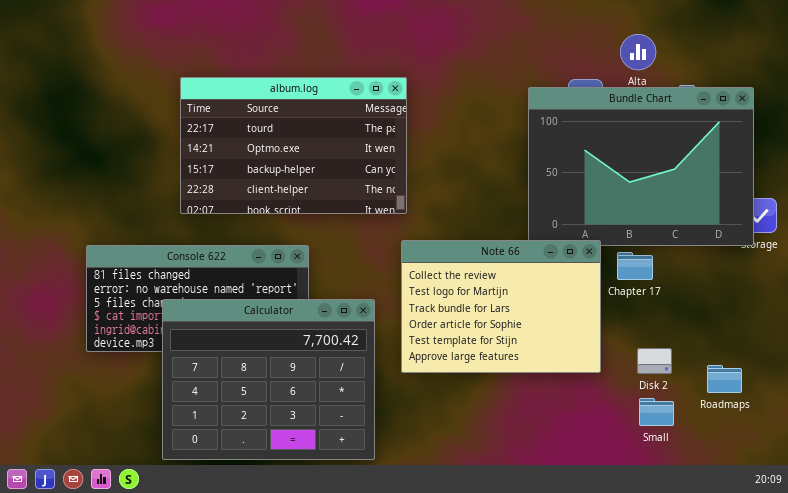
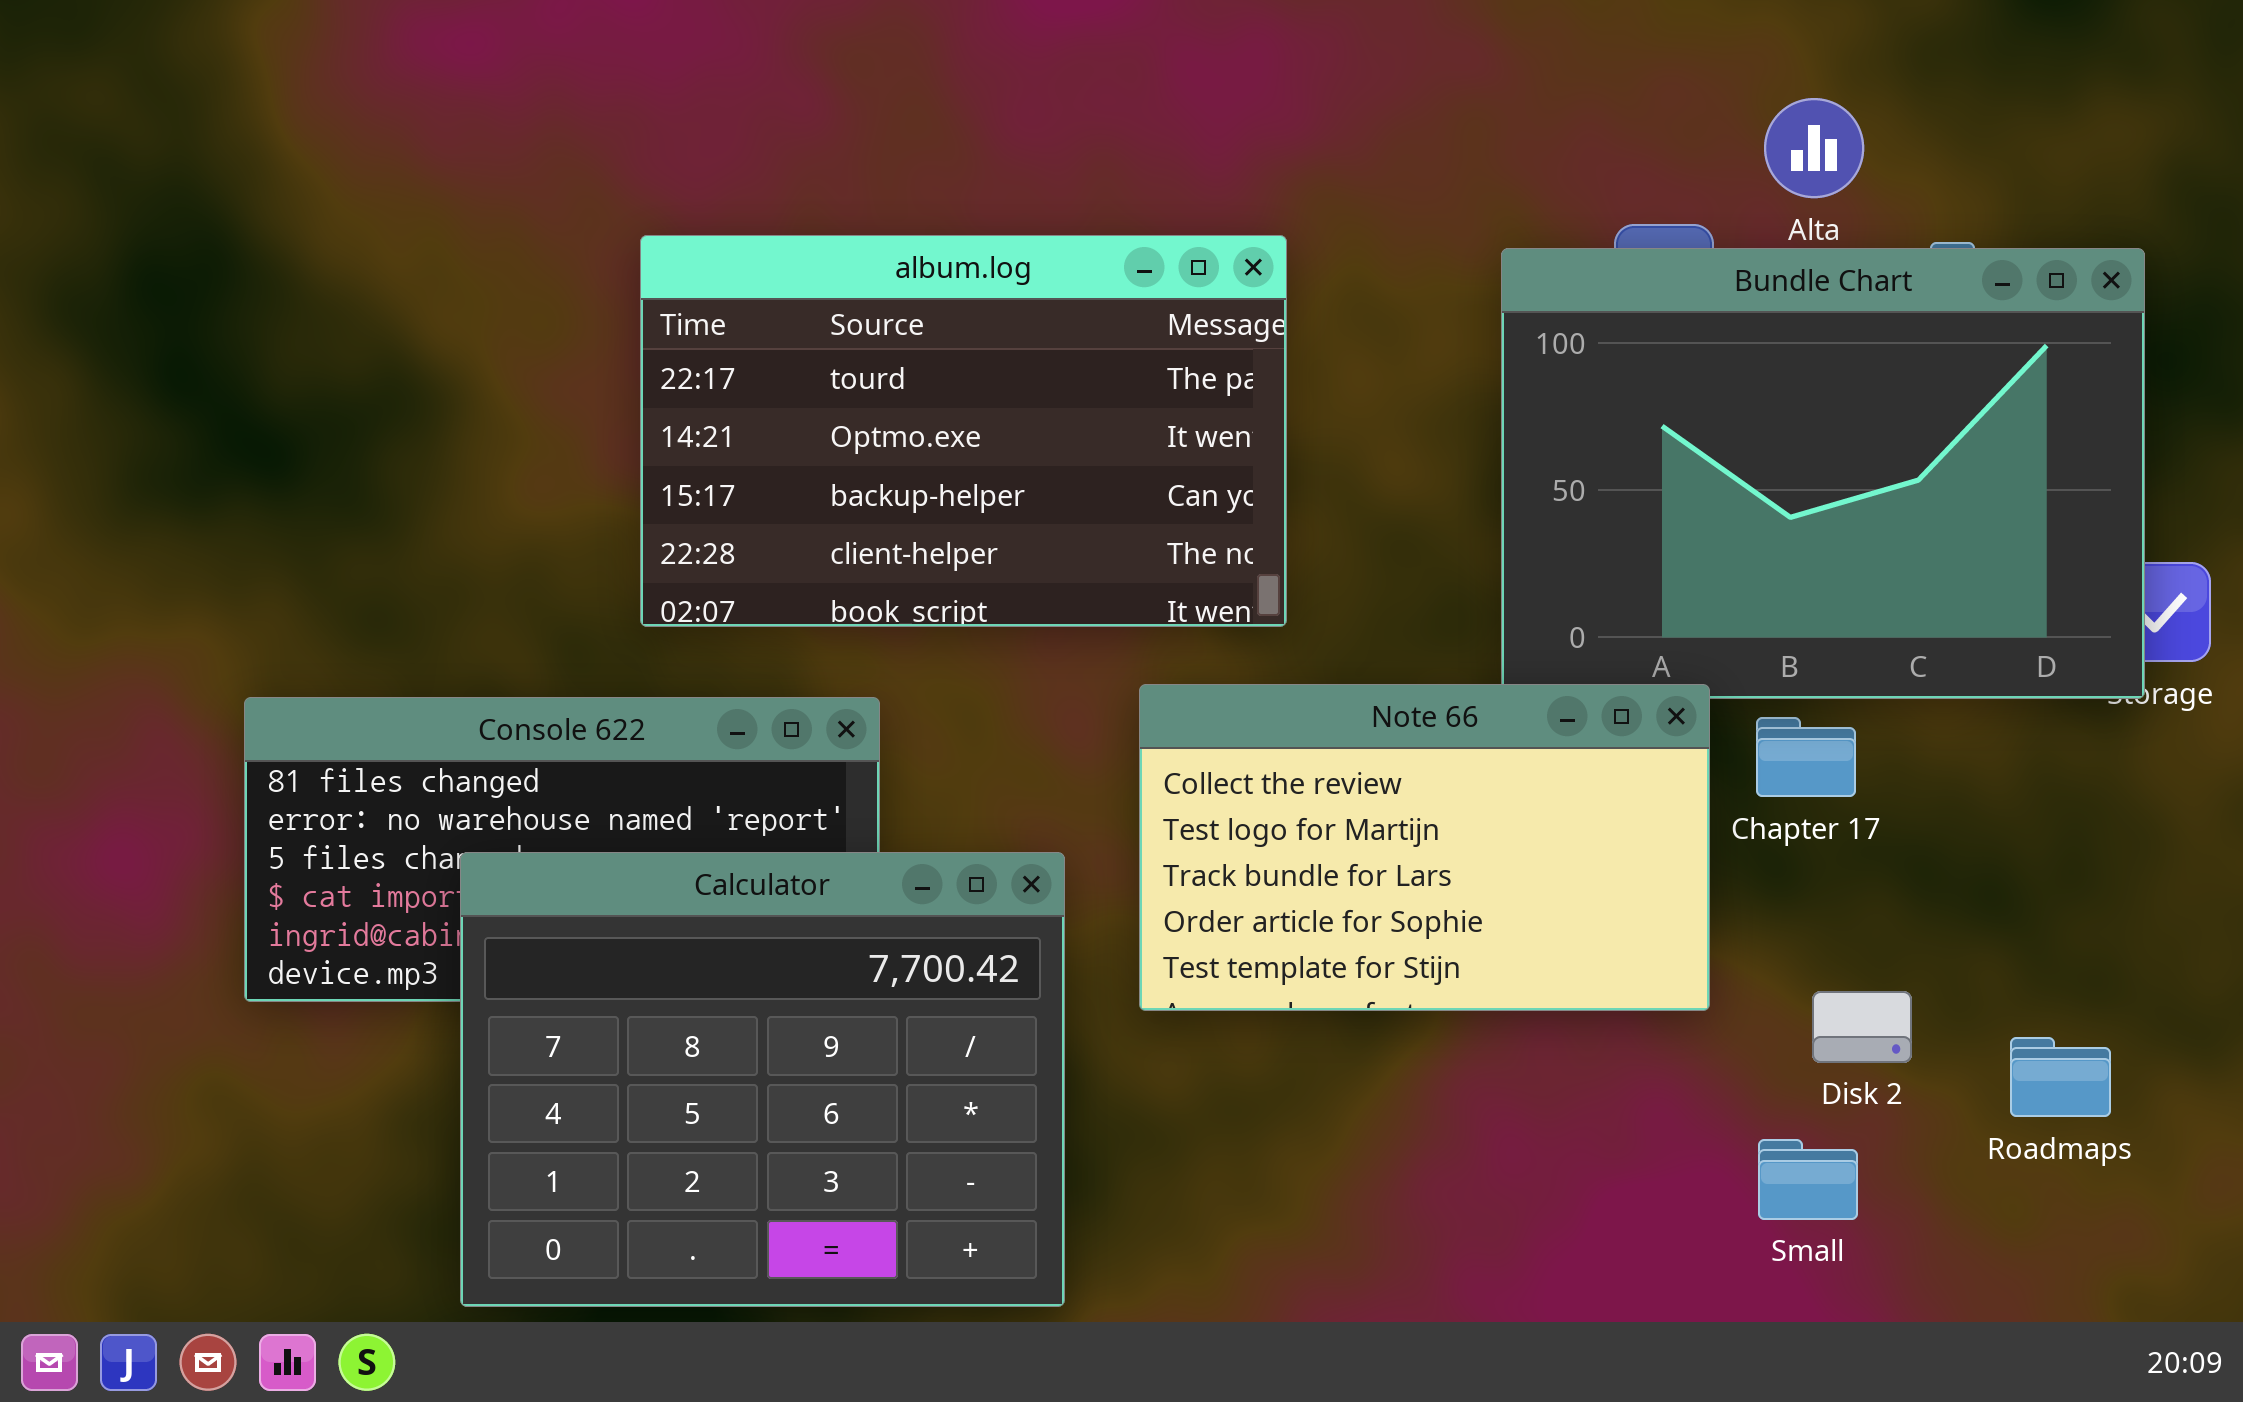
album.log: [180,77,407,214] -> [640,235,1287,627], moved
Note 66: [401,240,601,373] -> [1139,684,1710,1011], resized
Small: [639,398,674,426] -> [1758,1139,1858,1220], moved

